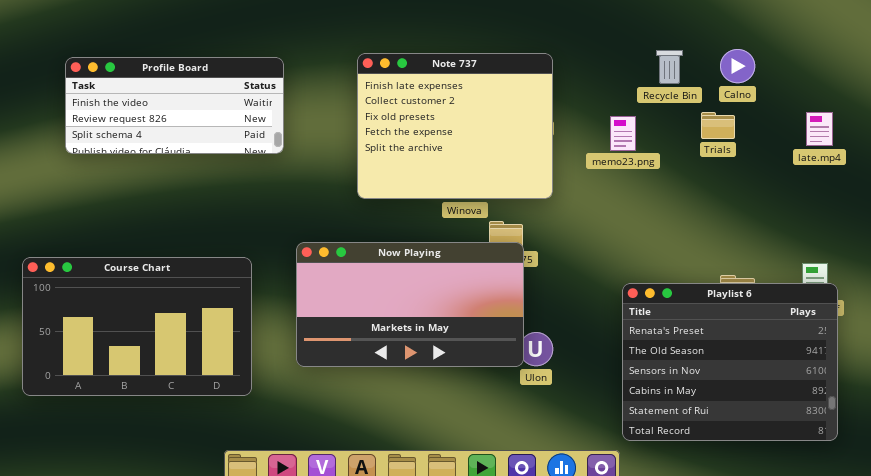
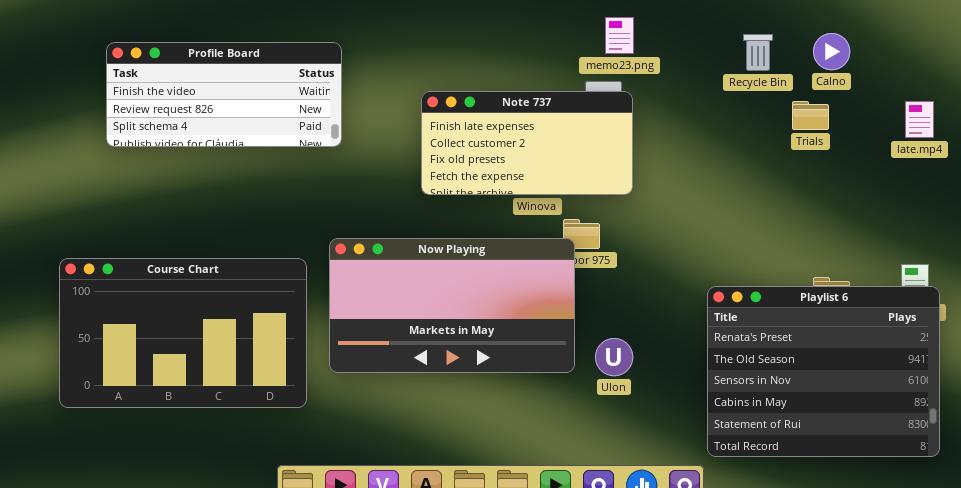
Note 737: [357,53,553,199] -> [421,91,633,195], resized
memo23.png: [610,116,636,151] -> [605,17,634,54], moved
Now Playing: [296,242,524,367] -> [329,238,575,373], moved

